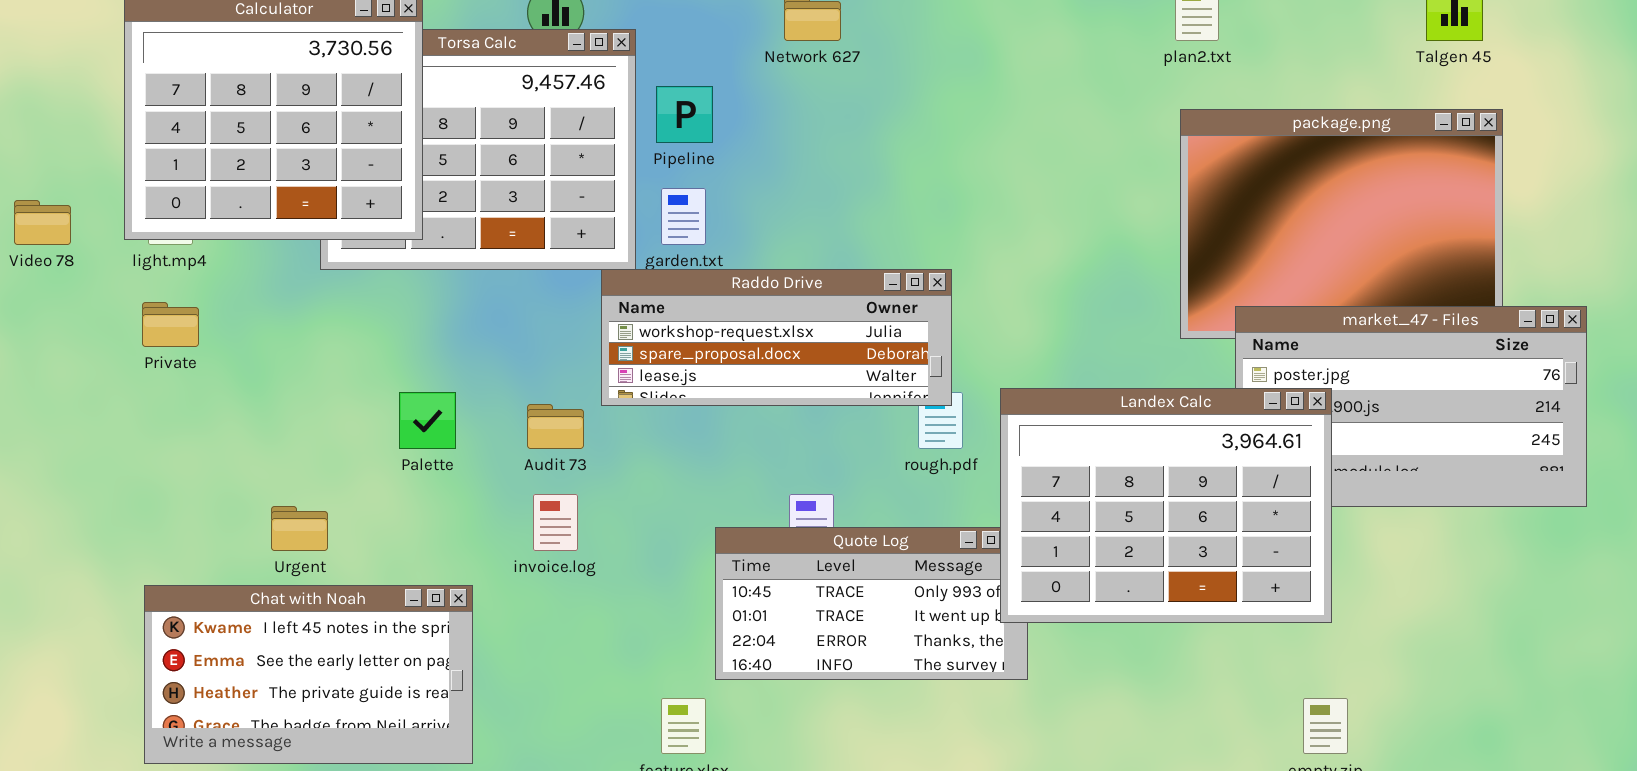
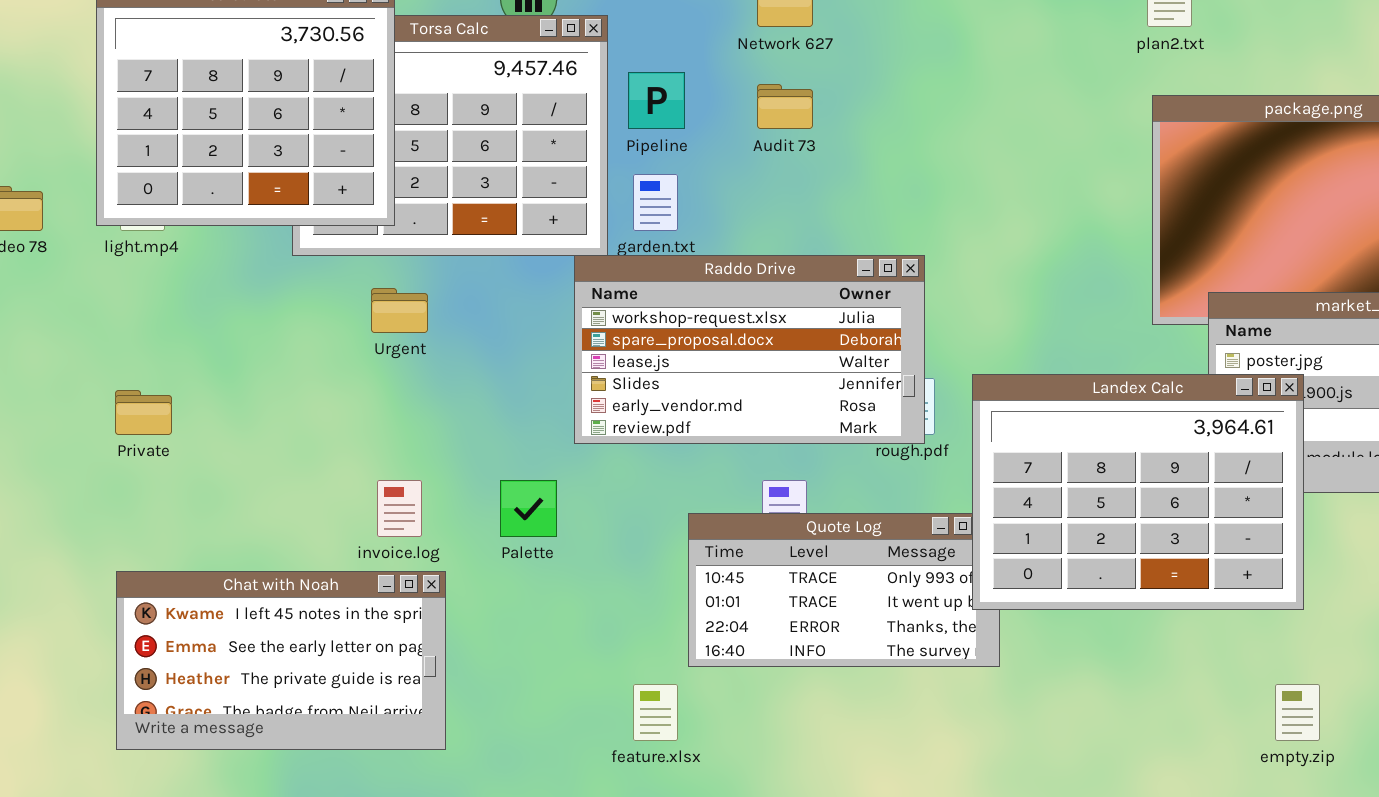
Raddo Drive: [601,269,952,406] -> [574,255,925,444], resized
Private: [142,302,199,347] -> [115,390,172,435], moved
Palette: [399,392,456,449] -> [500,480,557,537], moved
Audit 73: [527,404,584,449] -> [757,84,813,129], moved
invoice.log: [533,494,578,551] -> [377,480,422,537], moved
Urgent: [271,506,328,551] -> [371,288,428,333], moved

